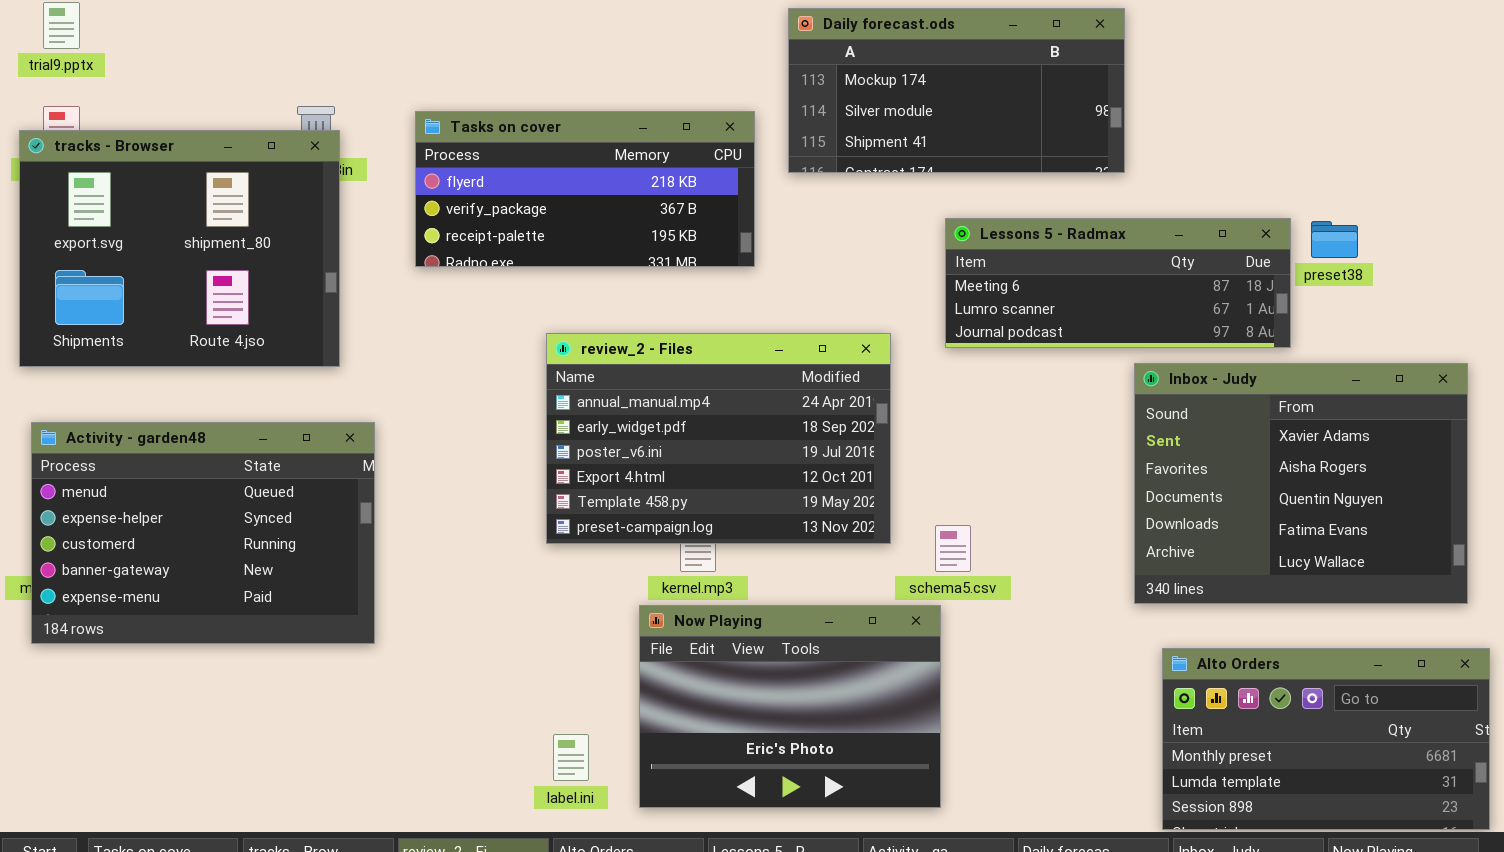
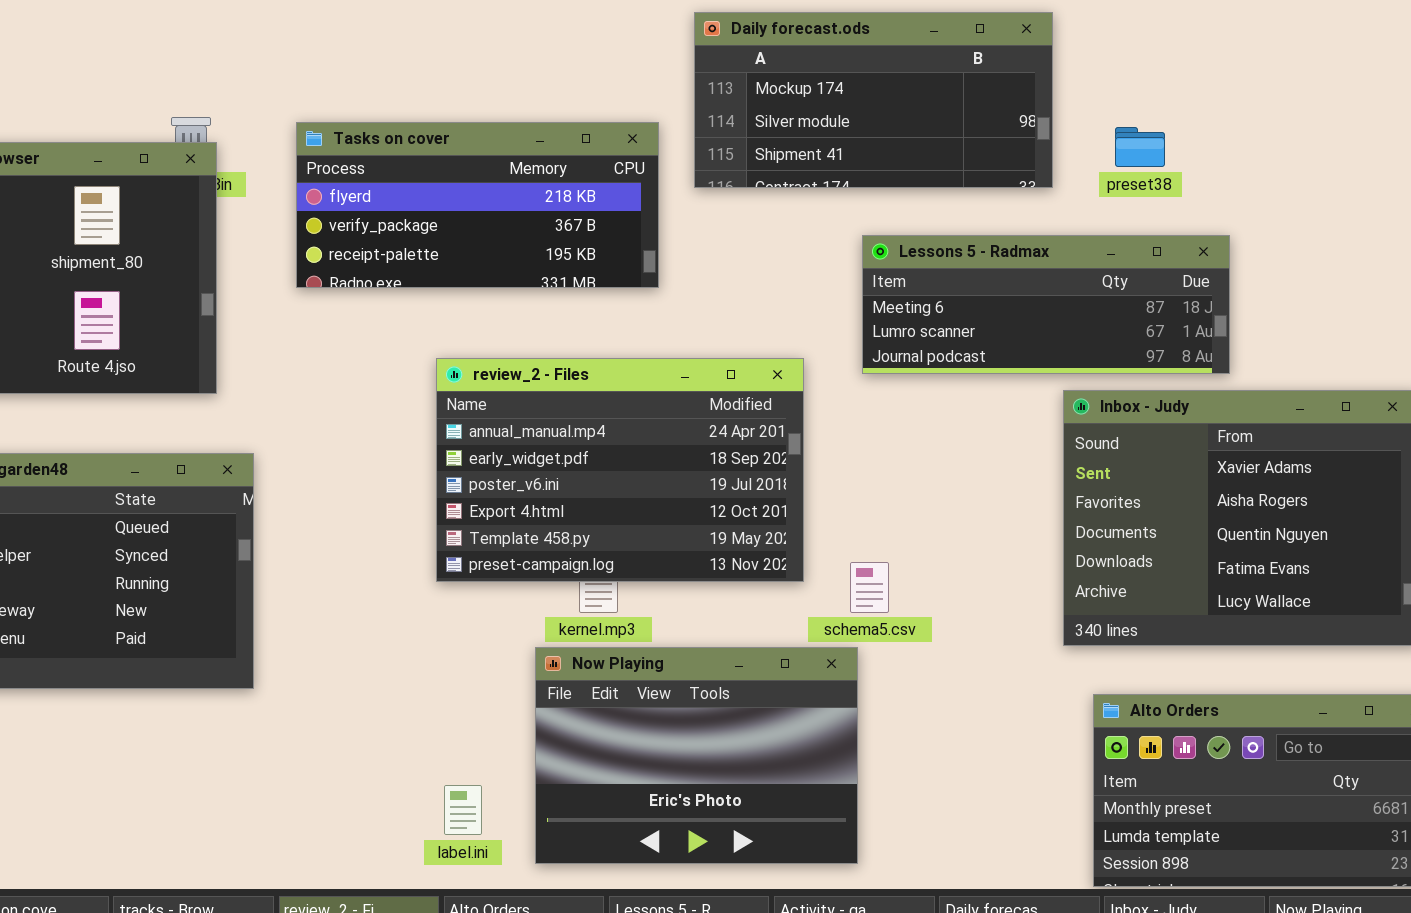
preset38: [1311,221,1358,258] -> [1115,127,1165,167], moved

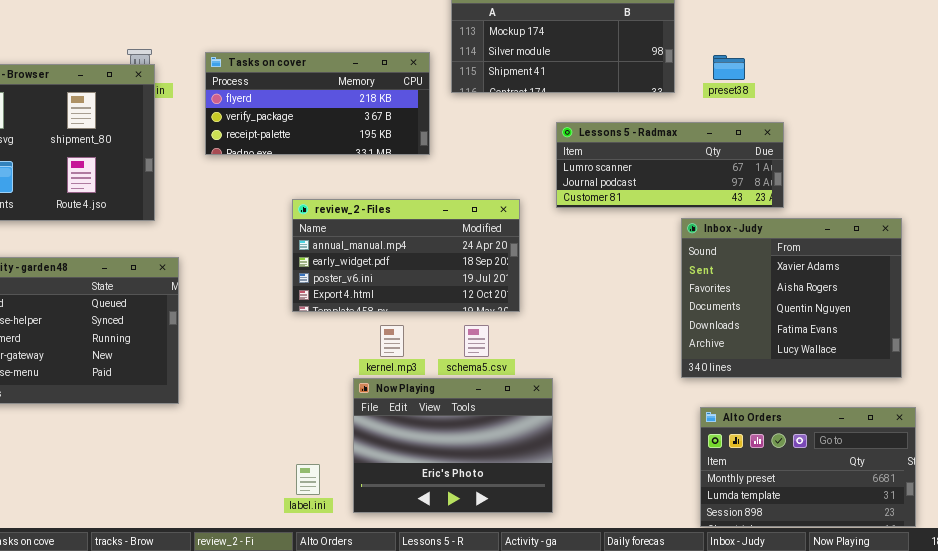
Lessons 5 - Radmax: [862,235,1230,374] -> [556,122,784,208], scrolled down 1 row
review_2 - Files: [436,358,804,582] -> [292,199,520,312], resized
schema5.csv: [850,562,889,613] -> [464,325,489,357], moved

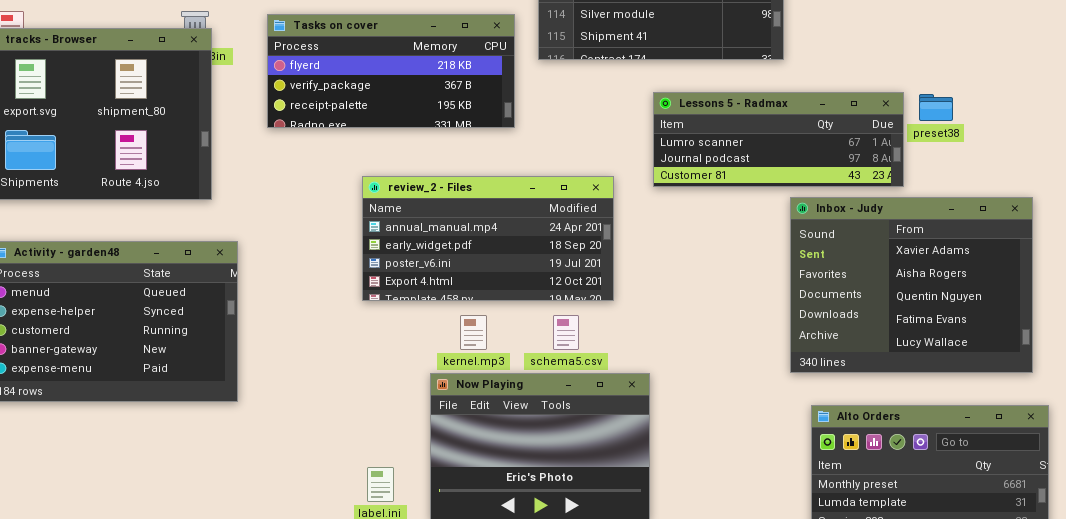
preset38: [713,55,745,80] -> [919,94,953,121], moved

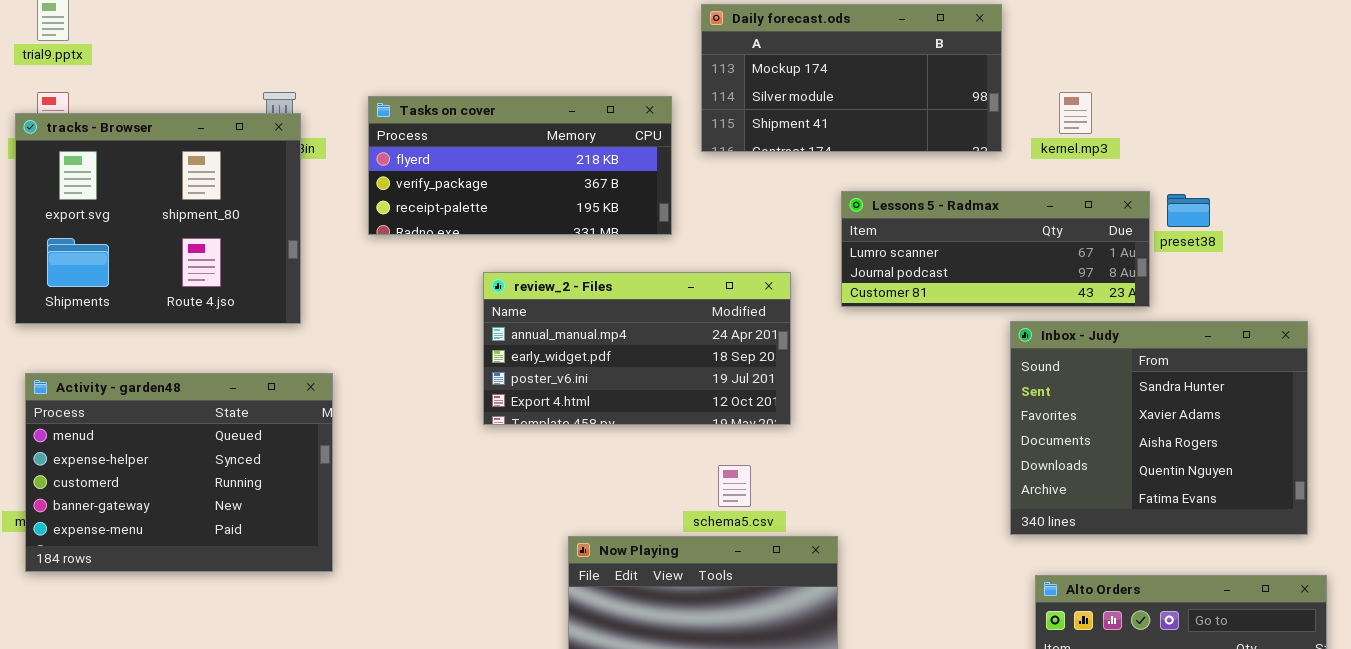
review_2 - Files: [362,176,614,301] -> [483,272,791,425], moved
Inbox - Judy: [790,197,1033,373] -> [1010,321,1308,535], scrolled up 1 row
kernel.mp3: [460,315,487,350] -> [1059,92,1092,134], moved

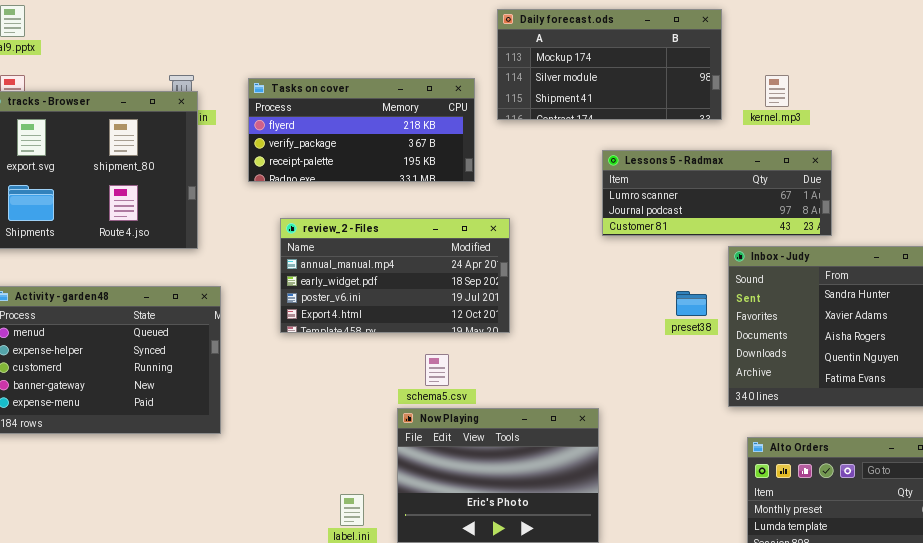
preset38: [1167,194,1210,227] -> [676,291,707,316], moved
review_2 - Files: [483,272,791,425] -> [280,218,510,333], moved
schema5.csv: [718,465,751,507] -> [425,354,449,386], moved

